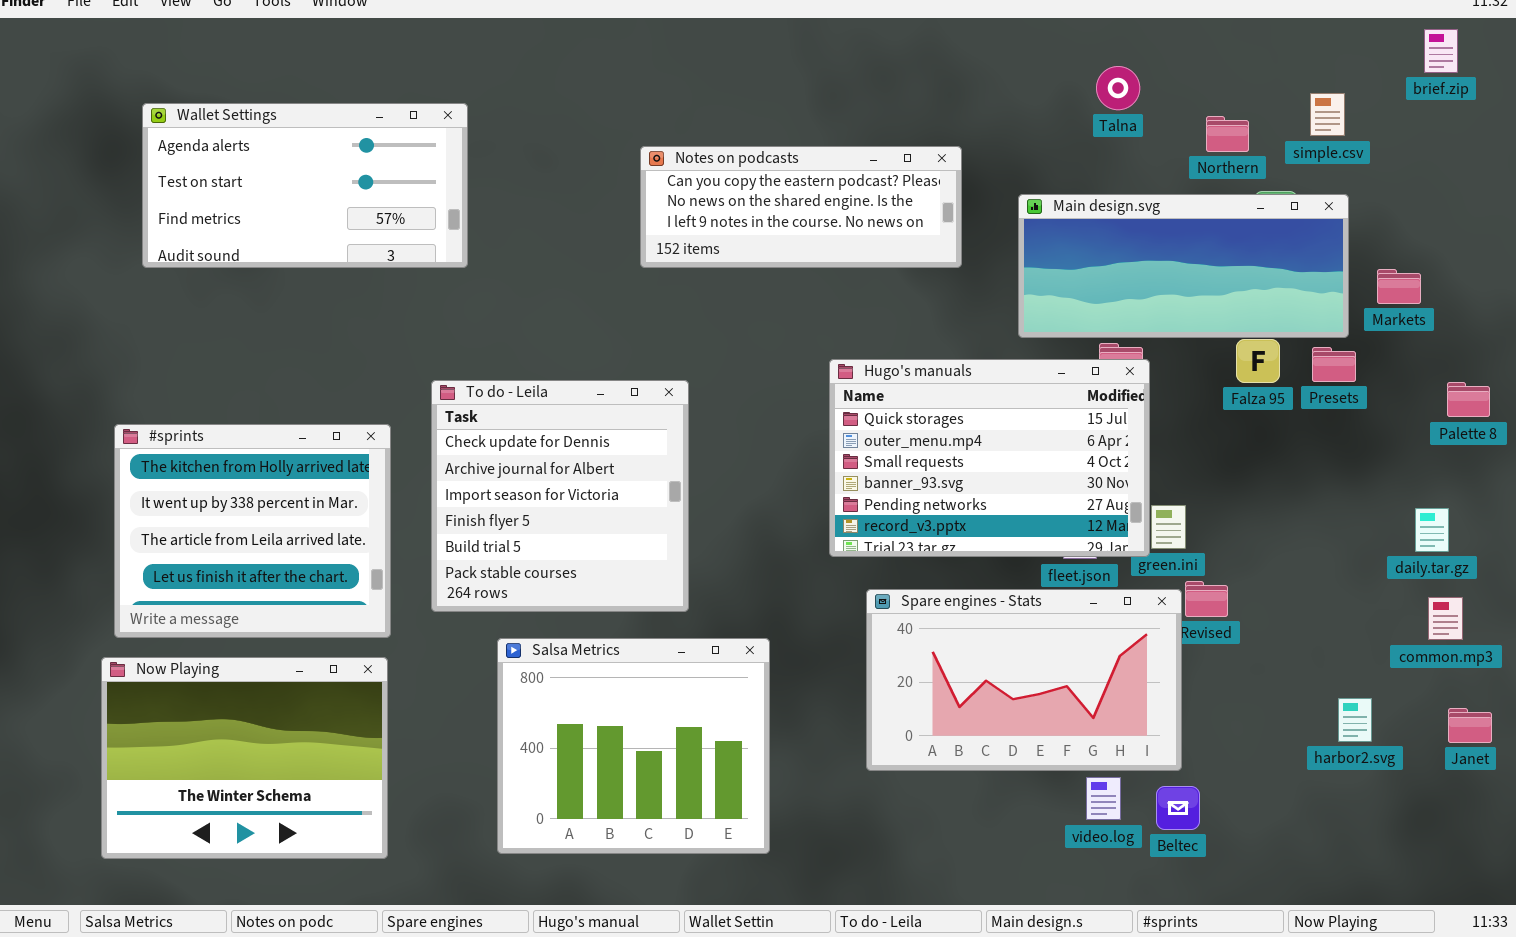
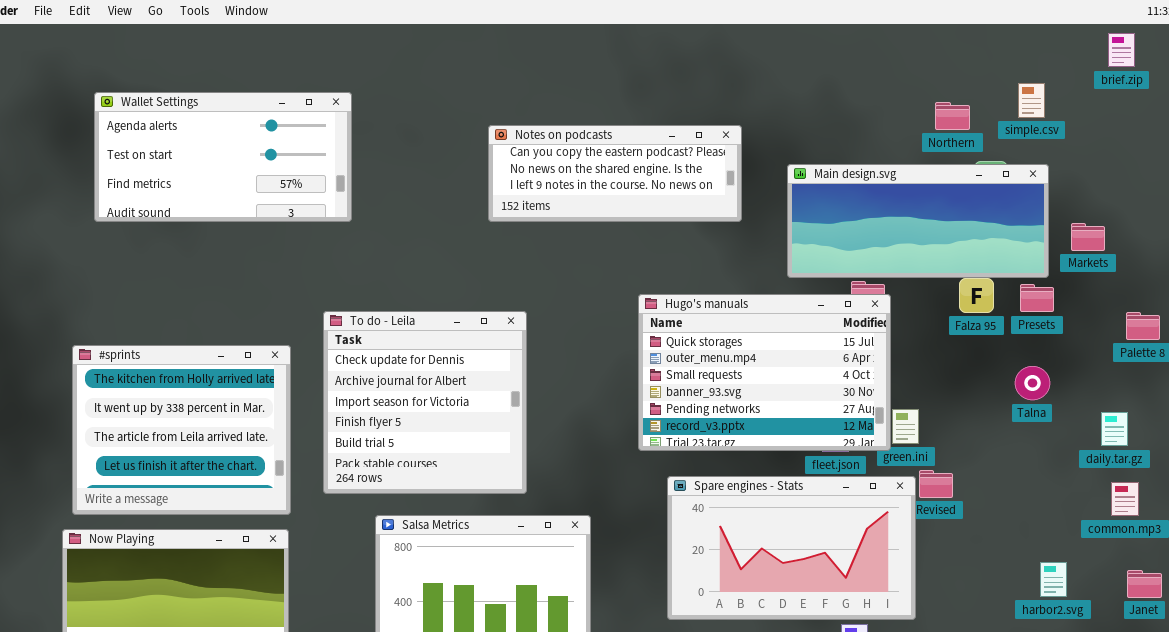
Talna: [1096,66,1140,110] -> [1015,366,1050,400], moved

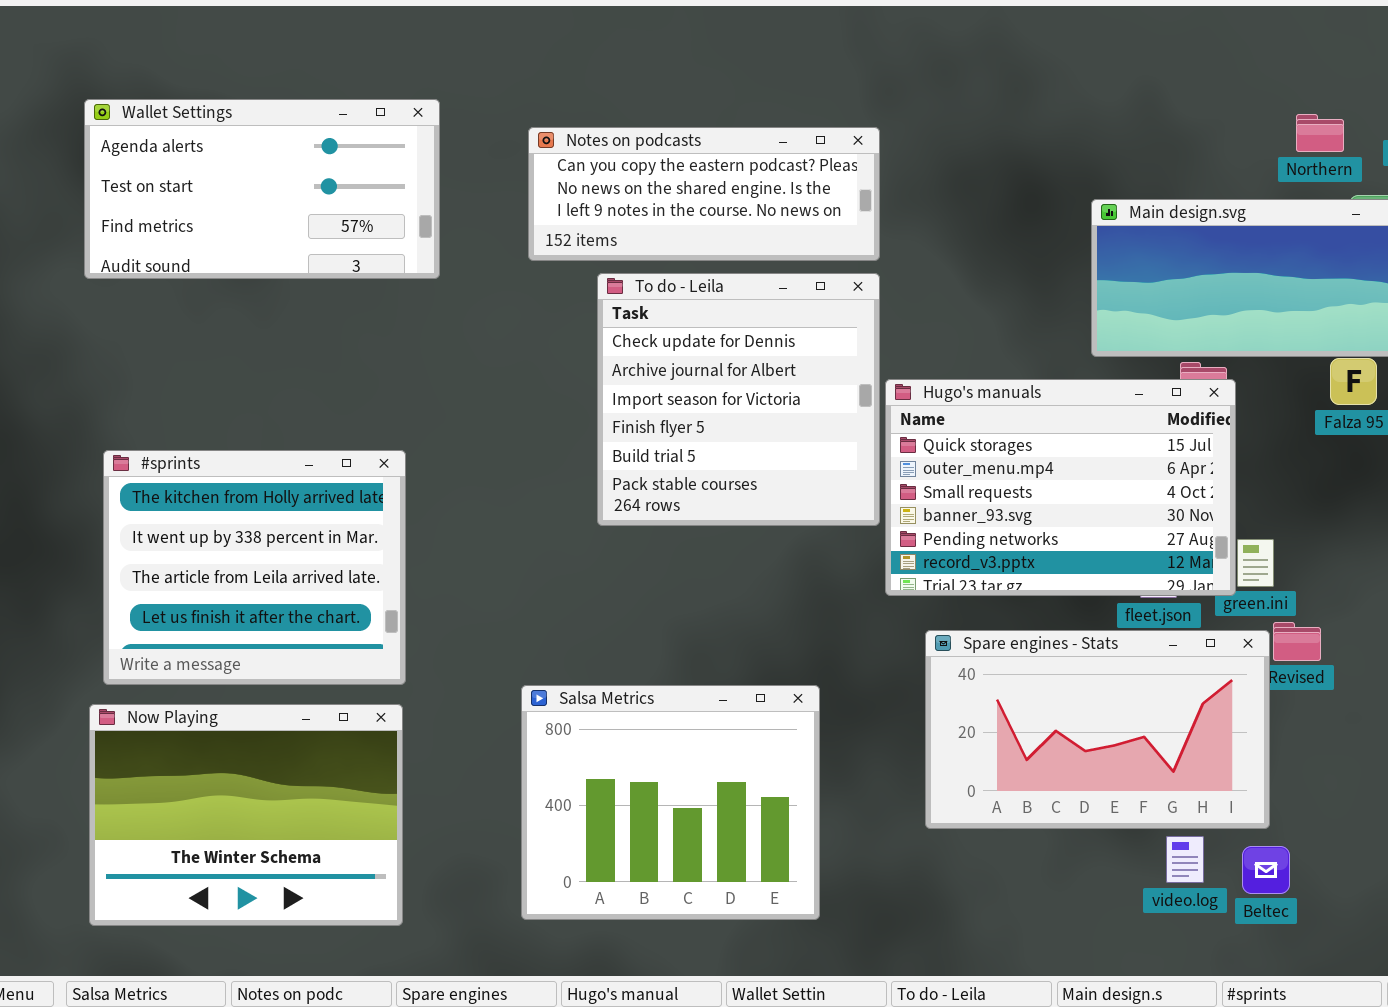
Wallet Settings: [94,92,352,222] -> [84,99,440,279], moved
Notes on podcasts: [488,125,742,222] -> [528,127,880,261], moved
To do - Leila: [323,311,527,494] -> [597,273,880,526], moved

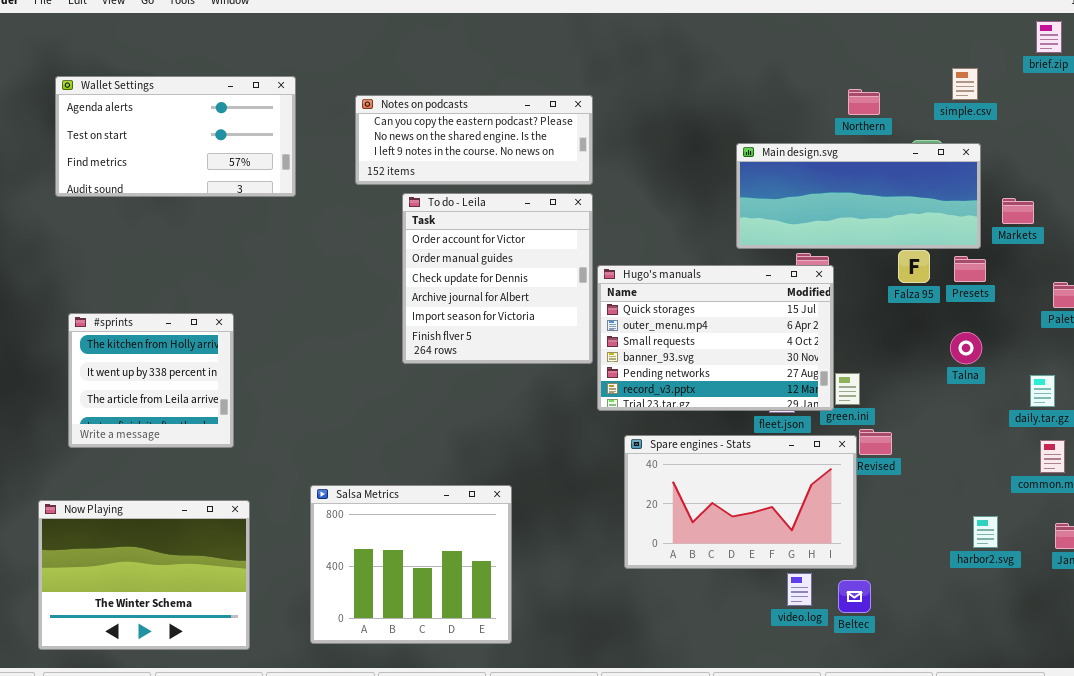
Northern: [1296,114,1344,152] -> [848,89,880,115], moved
To do - Leila: [597,273,880,526] -> [402,193,593,364], scrolled up 2 rows
#sprints: [103,450,406,685] -> [68,313,234,448], resized
Salsa Metrics: [521,685,820,920] -> [310,485,512,644], moved
Now Playing: [89,704,403,926] -> [38,500,250,650], moved

